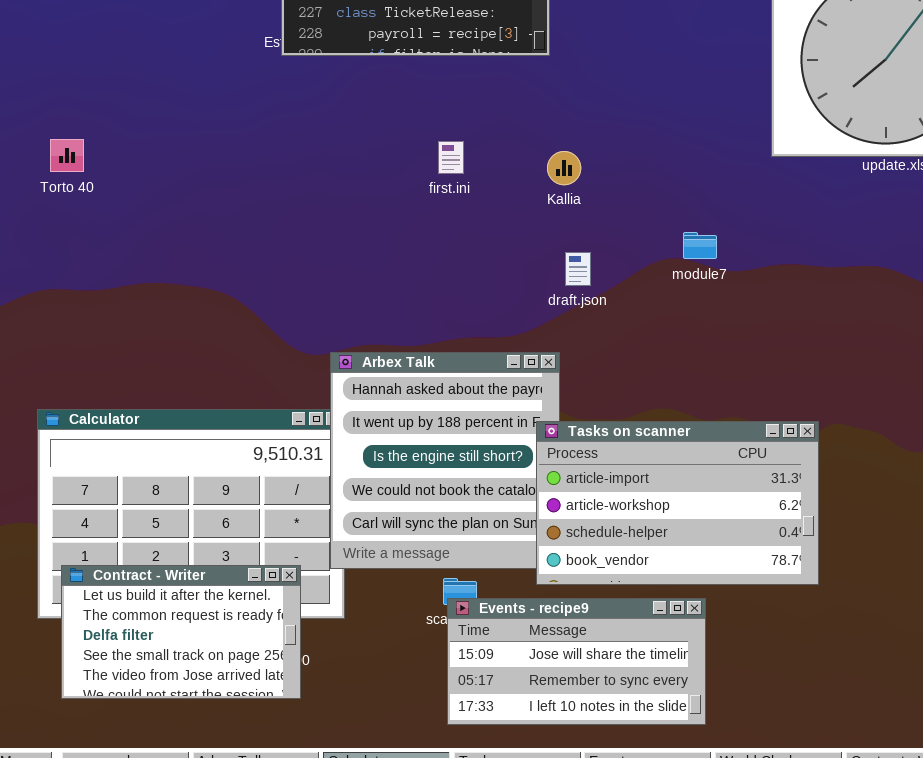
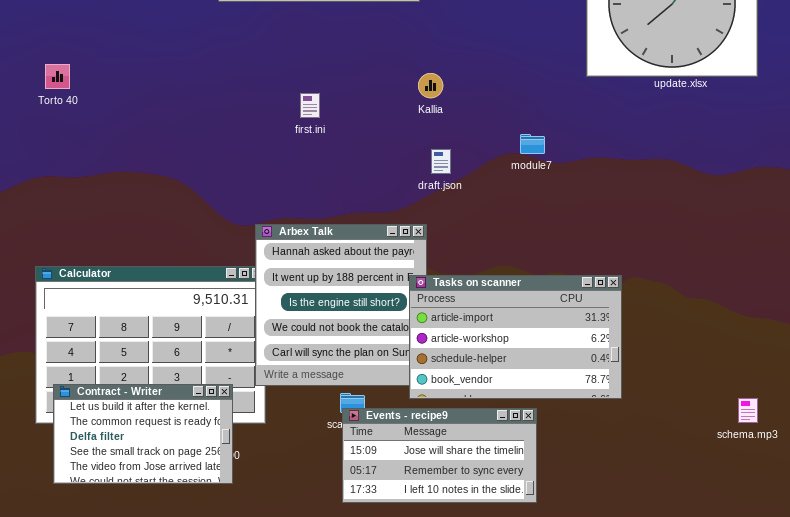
first.ini: [438,141,464,174] -> [300,93,320,118], moved

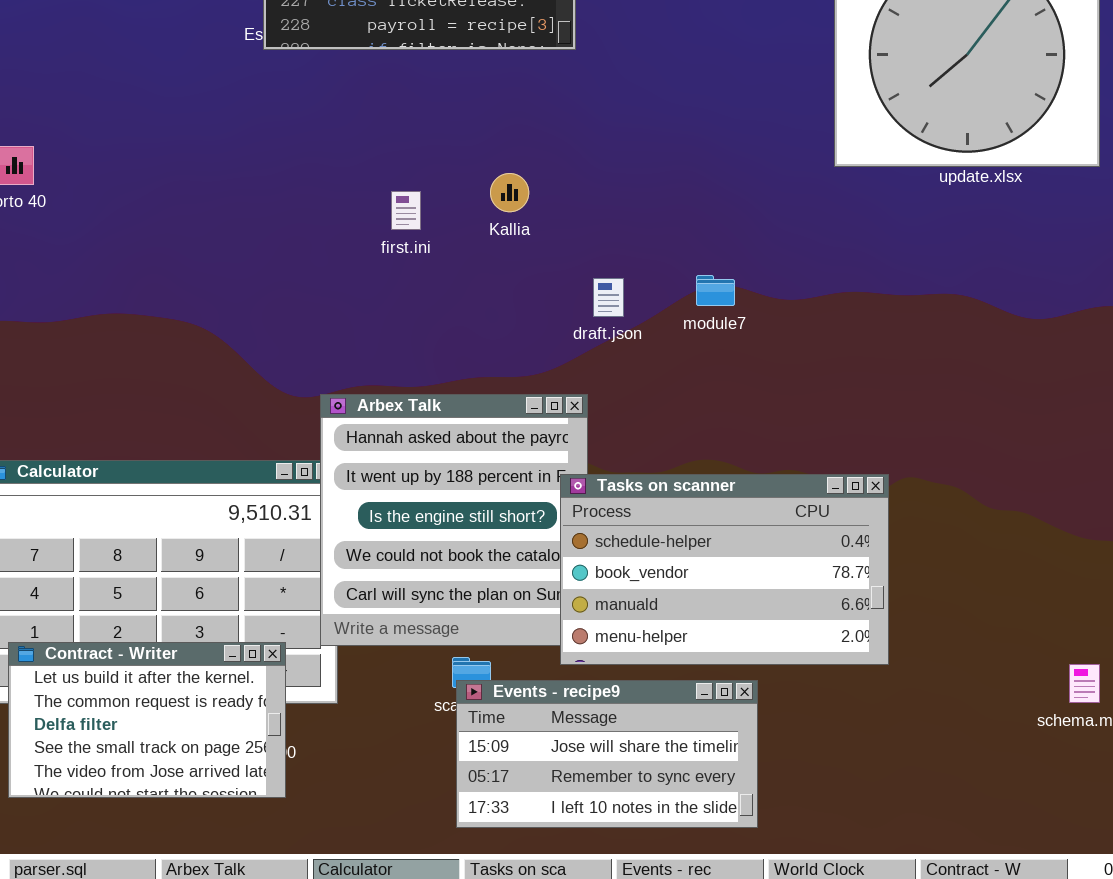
Kallia: [418,73,443,98] -> [490,173,529,212], moved
module7: [520,134,545,154] -> [696,275,735,306], moved
Tasks on scanner: [409,275,622,399] -> [560,474,889,665], scrolled down 2 rows

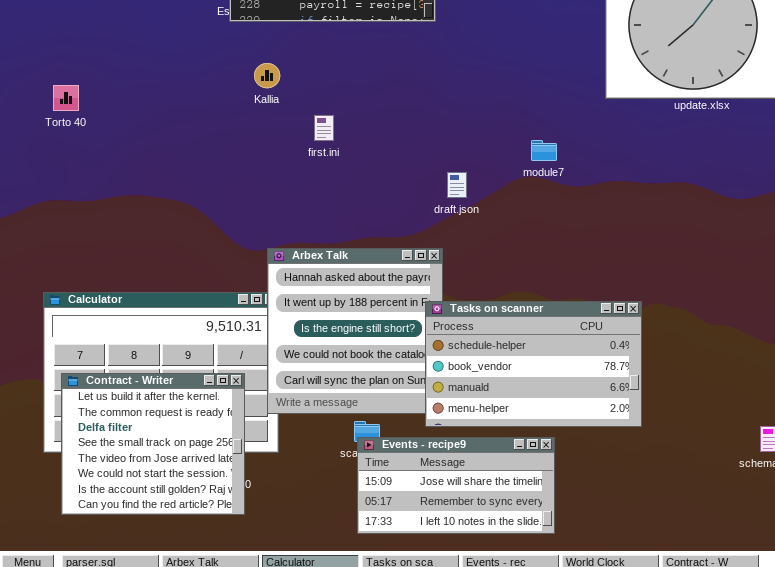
Kallia: [490,173,529,212] -> [254,63,280,88], moved
module7: [696,275,735,306] -> [531,140,557,161], moved
Contract - Writer: [8,642,286,798] -> [61,373,245,515], resized

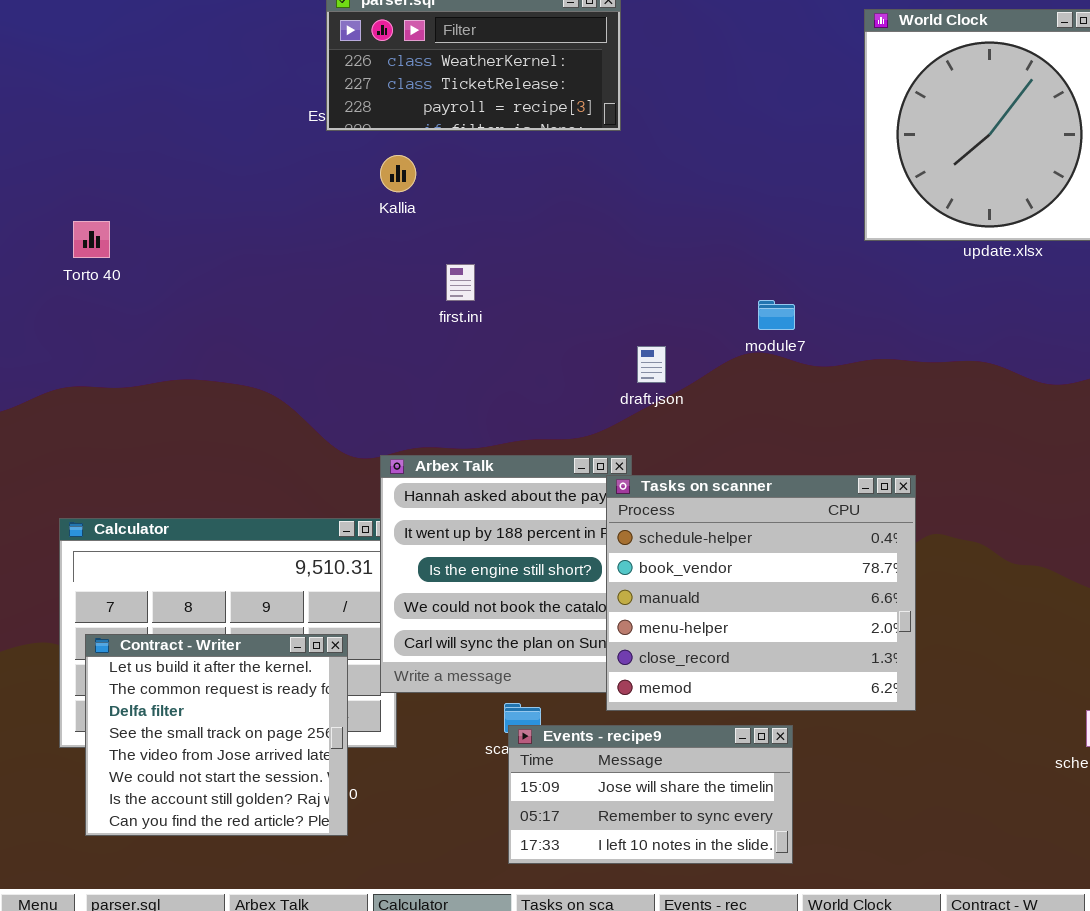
Kallia: [254,63,280,88] -> [380,155,416,192], moved
Tasks on scanner: [425,301,642,427] -> [606,475,916,711], resized

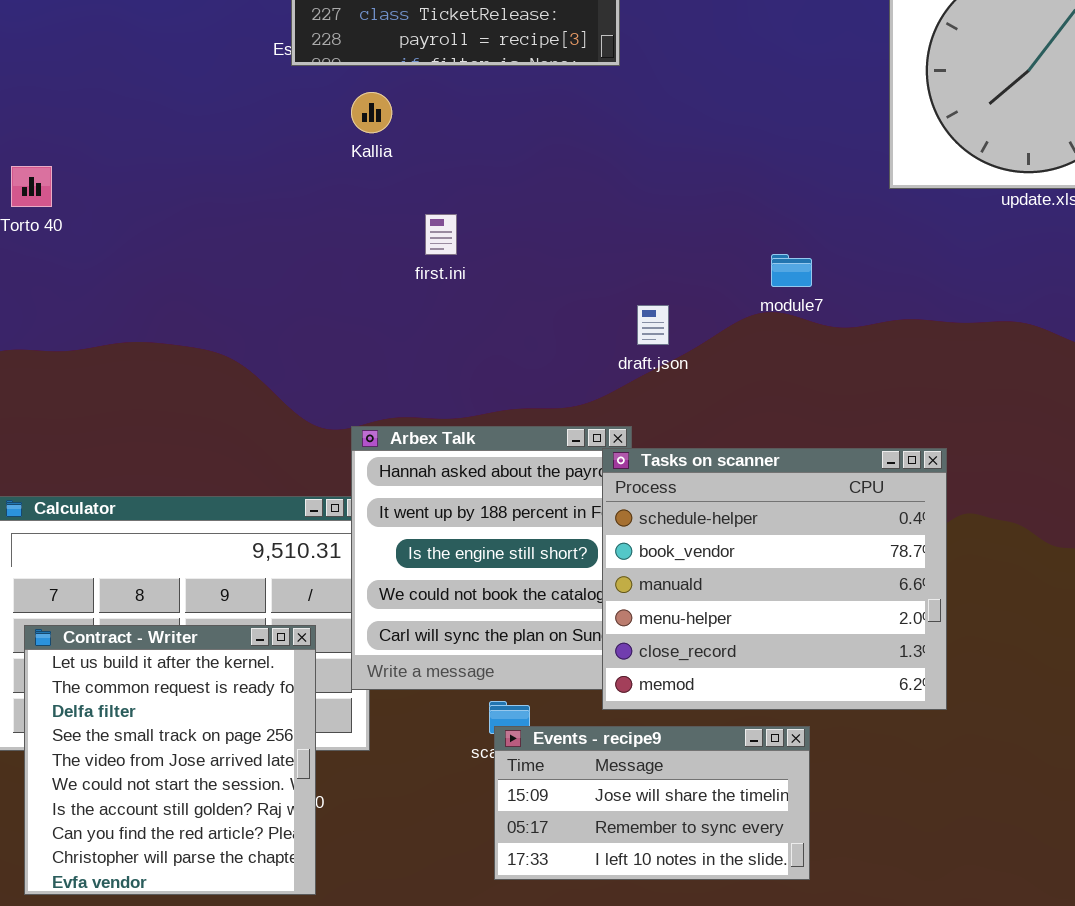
Contract - Writer: [85,634,348,836] -> [24,625,316,895], resized

